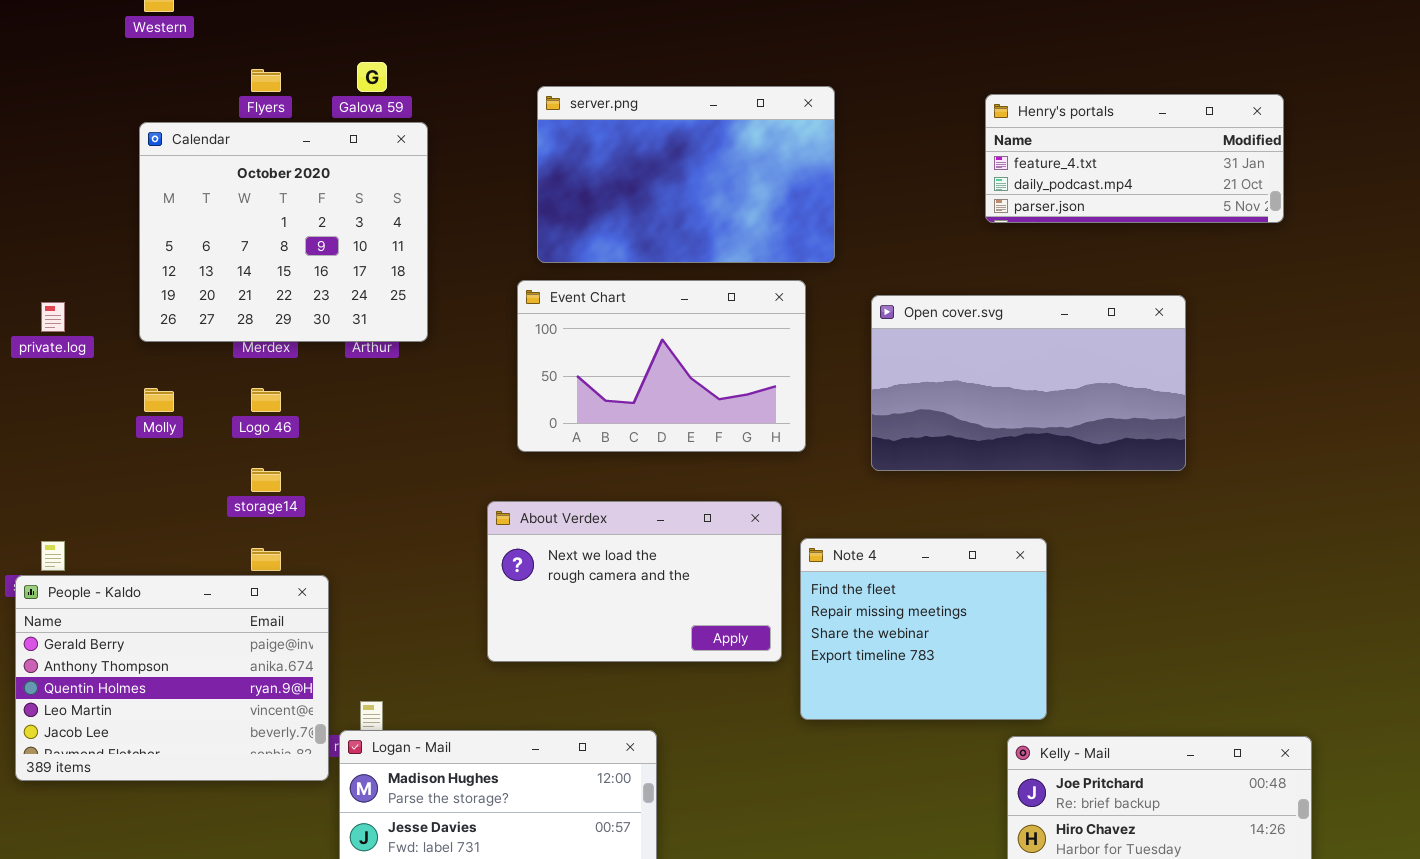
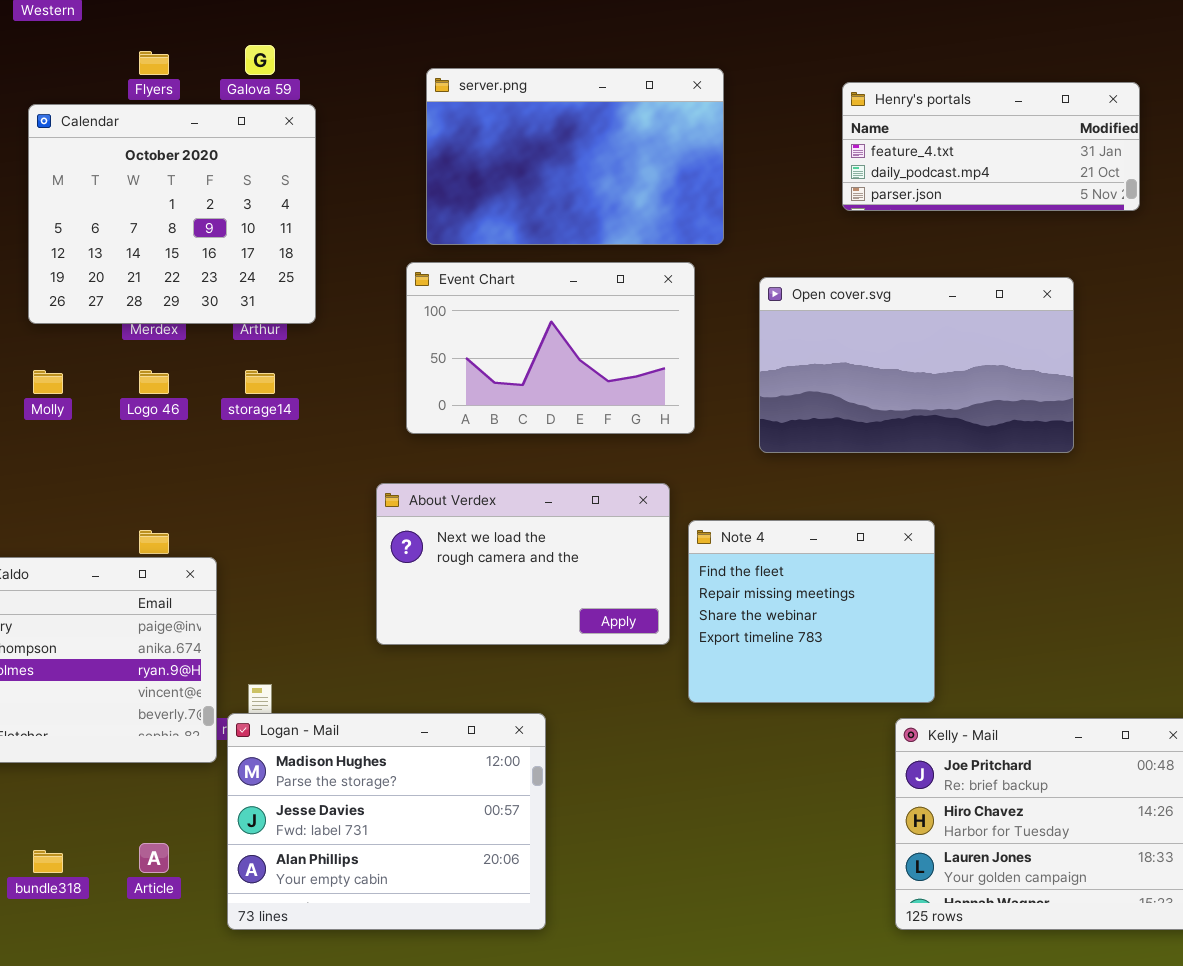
Henry's portals: [985,94,1284,223] -> [842,82,1140,211], moved
storage14: [251,468,281,492] -> [245,370,275,394], moved

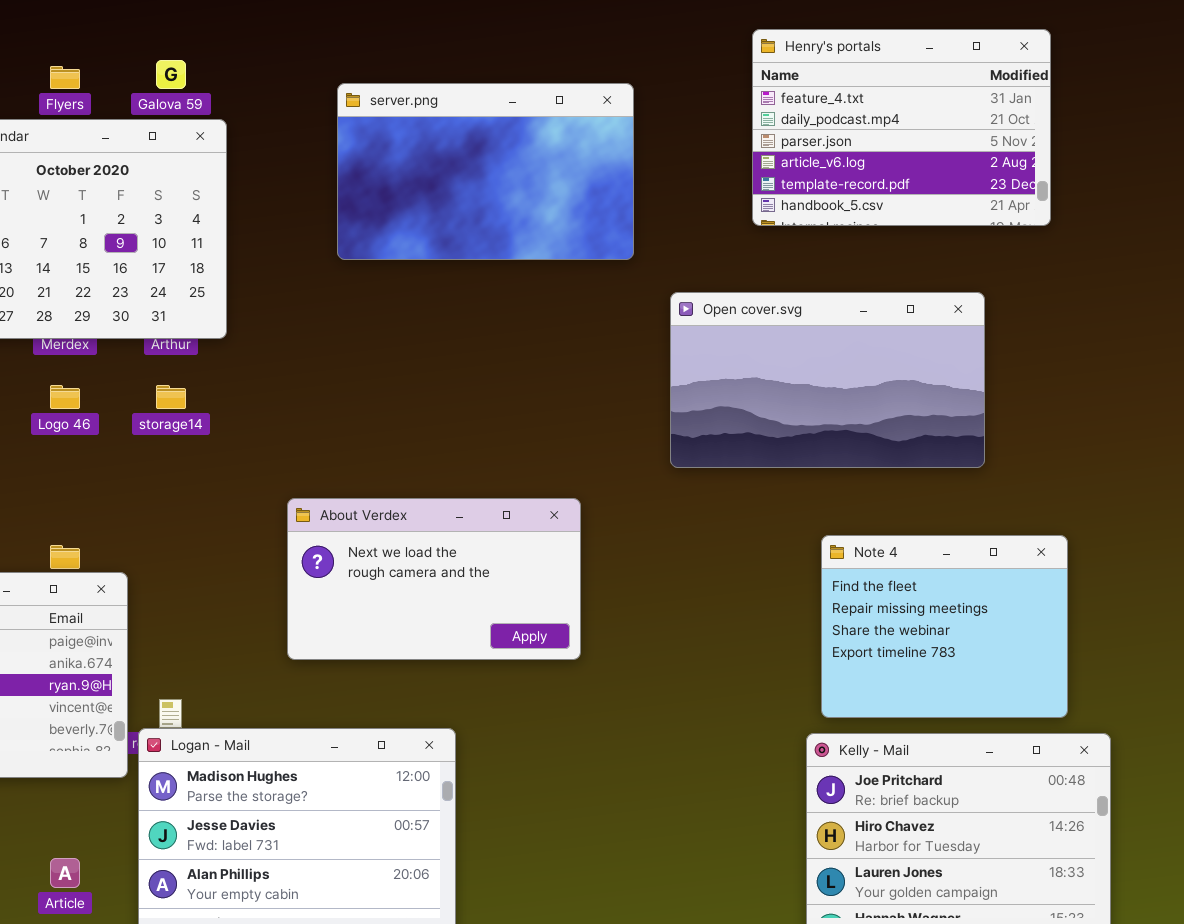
Henry's portals: [842,82,1140,211] -> [752,29,1051,226], resized
Event Chart: [406,262,695,434] -> none, closed
Note 4: [688,520,935,703] -> [821,535,1068,718], moved

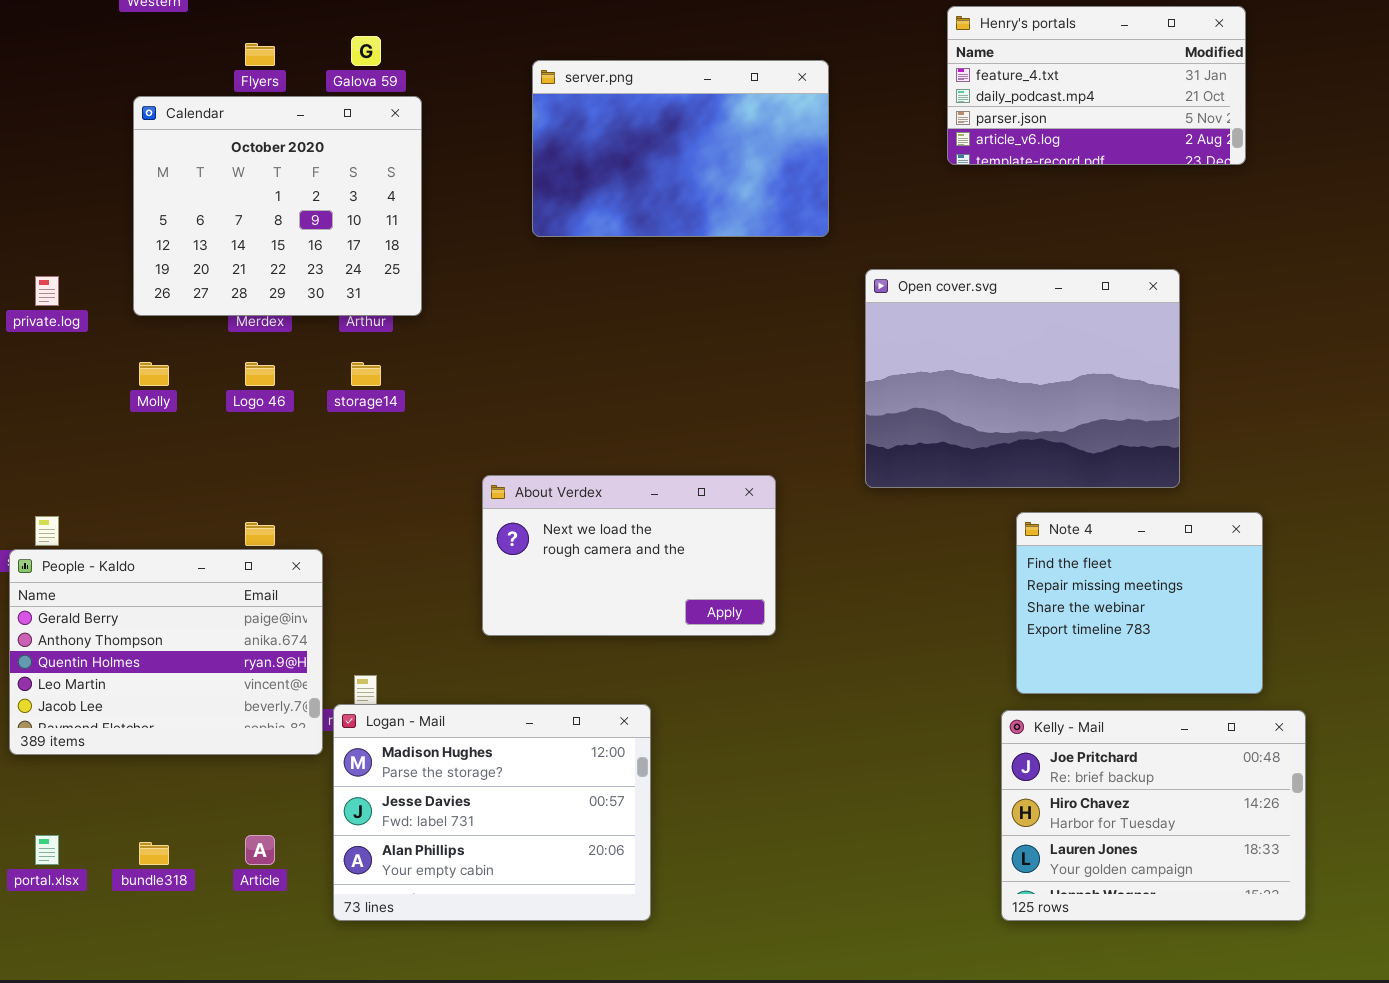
Henry's portals: [752,29,1051,226] -> [947,6,1246,165], resized
Open cover.svg: [670,292,985,468] -> [865,269,1180,488], resized

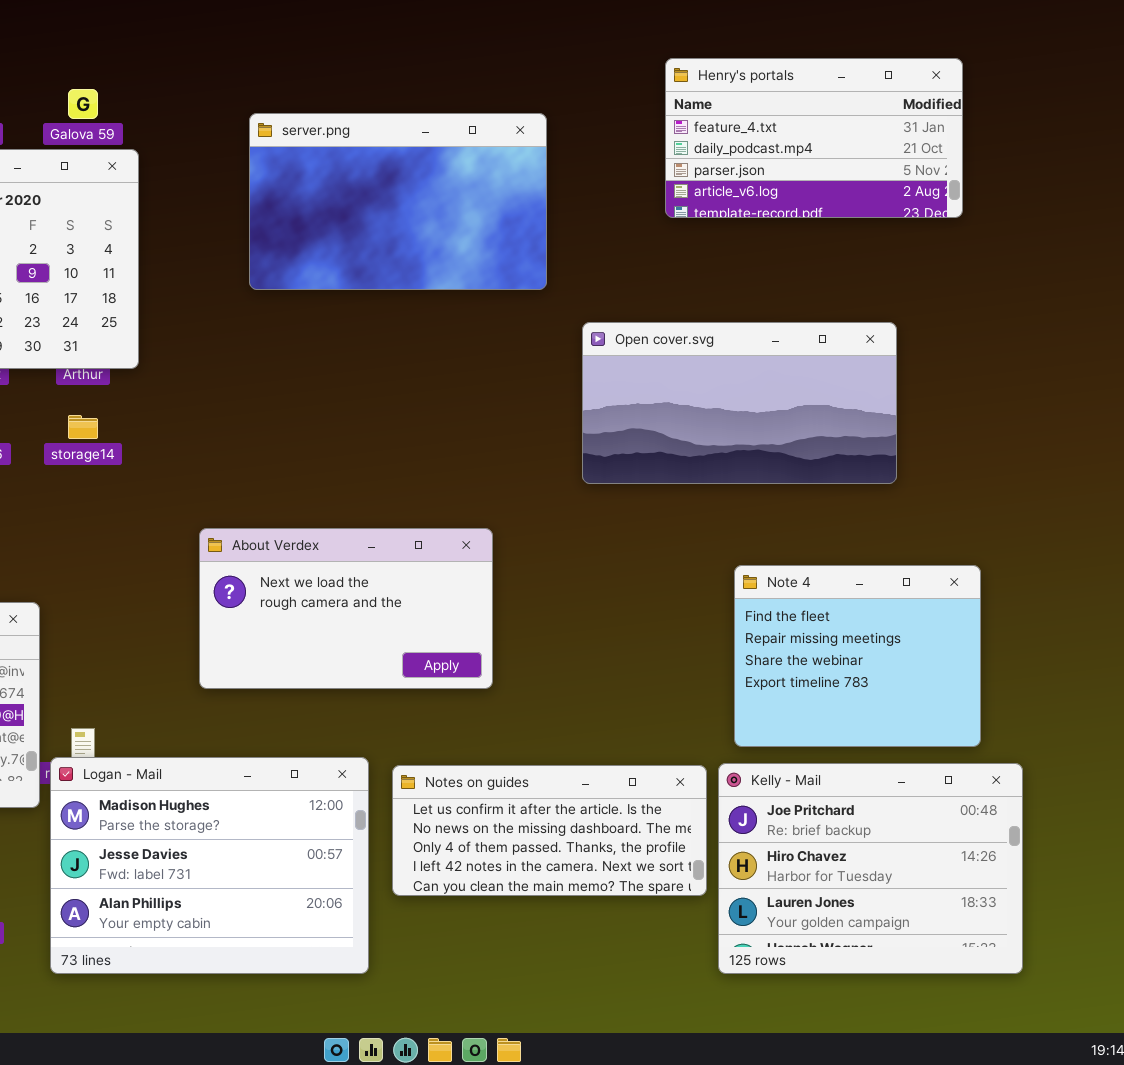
Open cover.svg: [865,269,1180,488] -> [582,322,897,484], resized
Notes on guides: none -> [392,765,707,896], opened

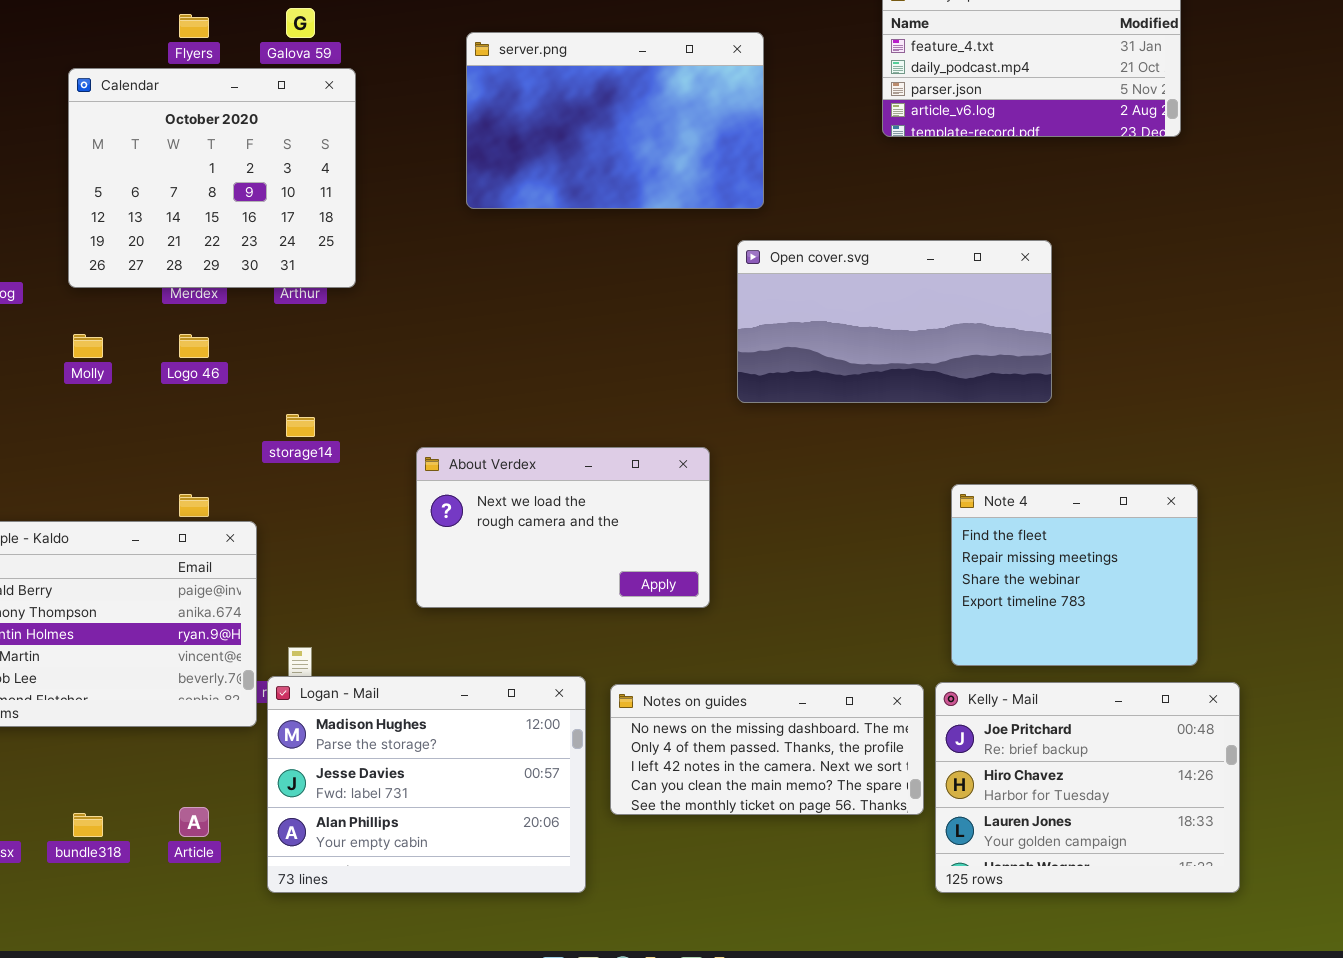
Open cover.svg: [582,322,897,484] -> [737,240,1052,403], moved
storage14: [68,415,98,439] -> [286,414,315,437], moved
Notes on guides: [392,765,707,896] -> [610,684,924,815], scrolled down 1 row

